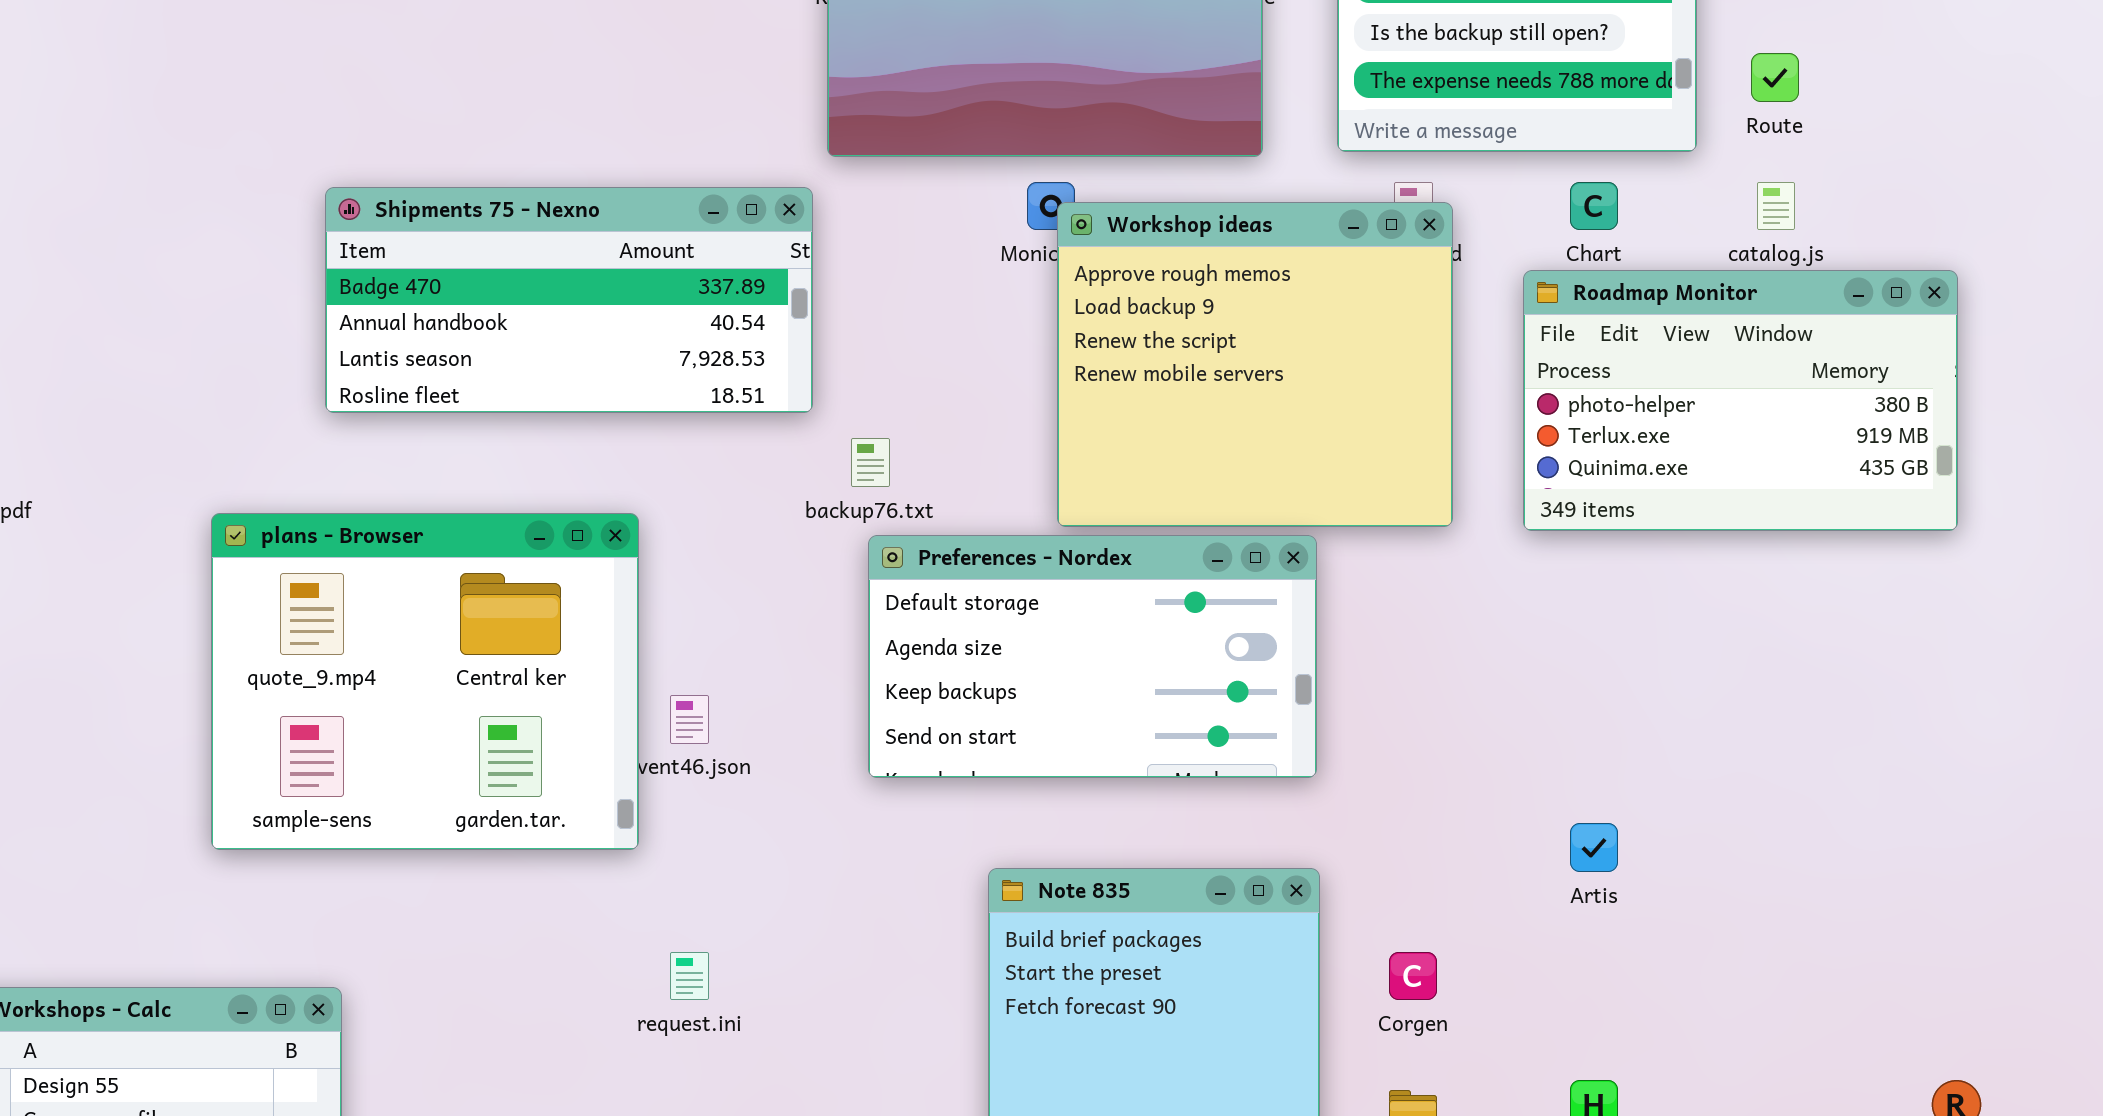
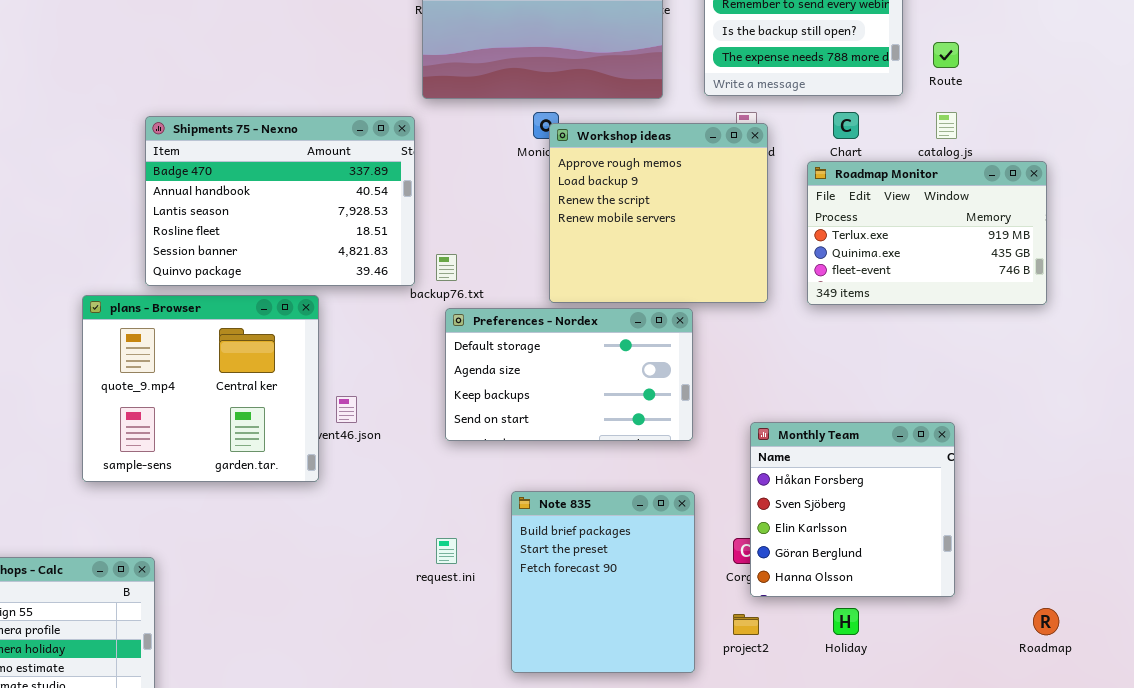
Shipments 75 - Nexno: [325,187,813,413] -> [145,116,415,286], resized
Roadmap Monitor: [1523,270,1958,531] -> [807,161,1047,305], scrolled down 1 row
Monthly Team: none -> [750,422,955,597], opened
request.ini: [670,952,709,1000] -> [436,538,457,564], moved

